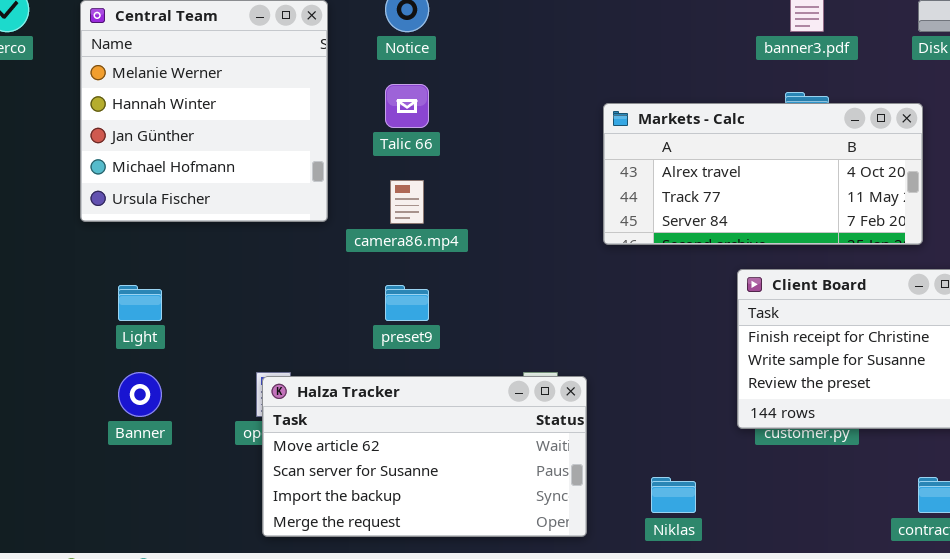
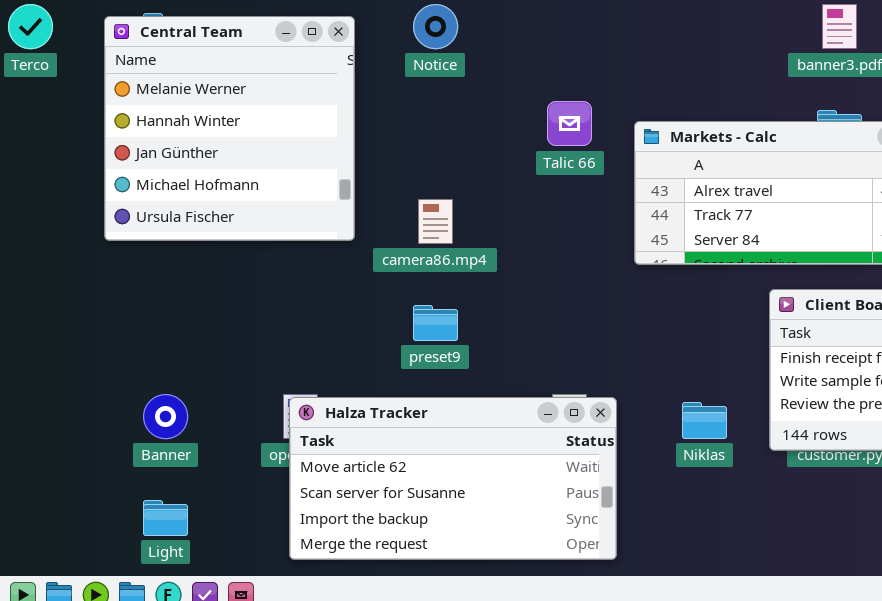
Talic 66: [385,84,429,128] -> [547,101,592,146], moved
Light: [118,285,162,321] -> [143,500,188,536], moved
Niklas: [651,477,696,513] -> [682,402,727,439], moved

